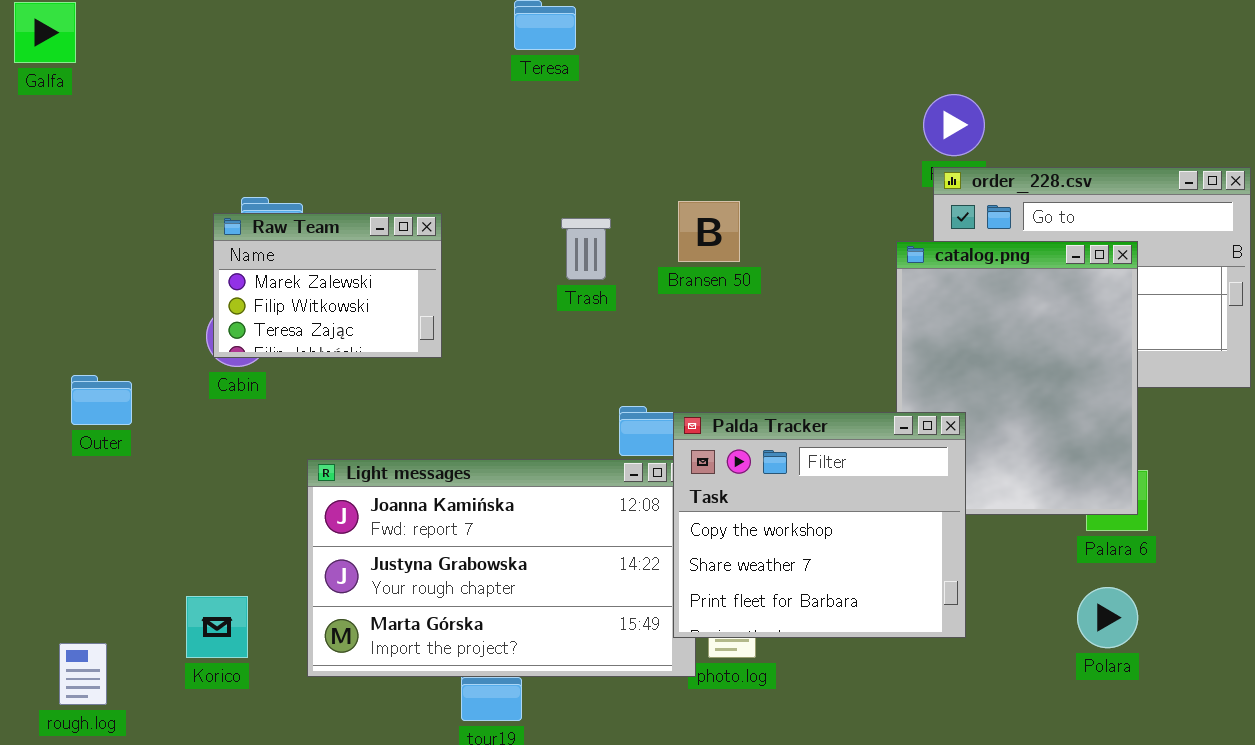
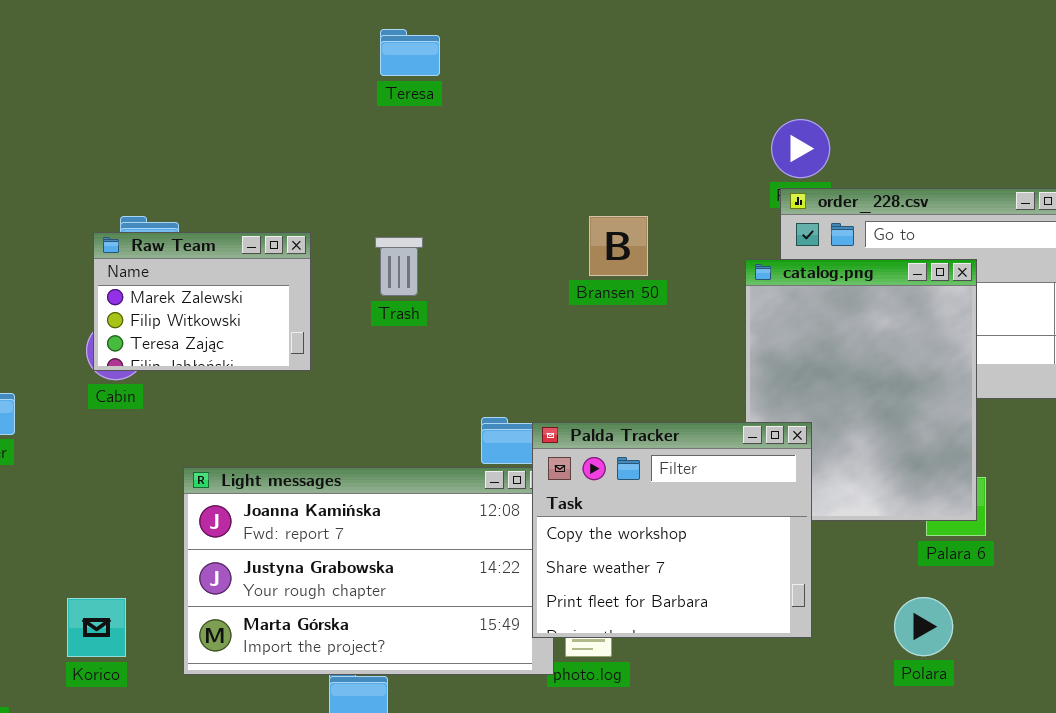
Bransen 50: [678,201,740,262] -> [589,216,648,276], moved
Trash: [561,218,611,280] -> [375,237,423,296], moved
Polara: [1077,587,1138,648] -> [894,597,953,656], moved

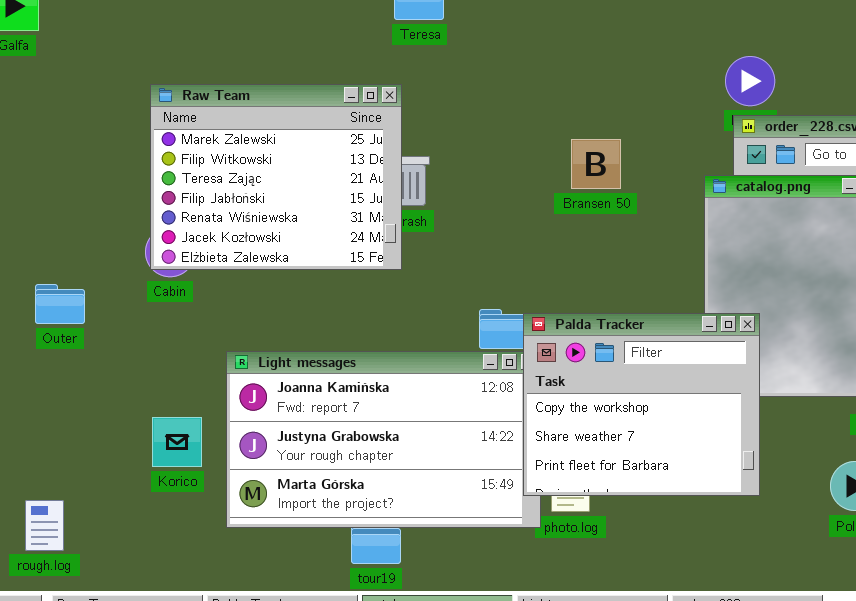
Raw Team: [93,232,311,371] -> [150,84,402,270], resized
Korico: [67,598,126,657] -> [152,417,202,467], moved

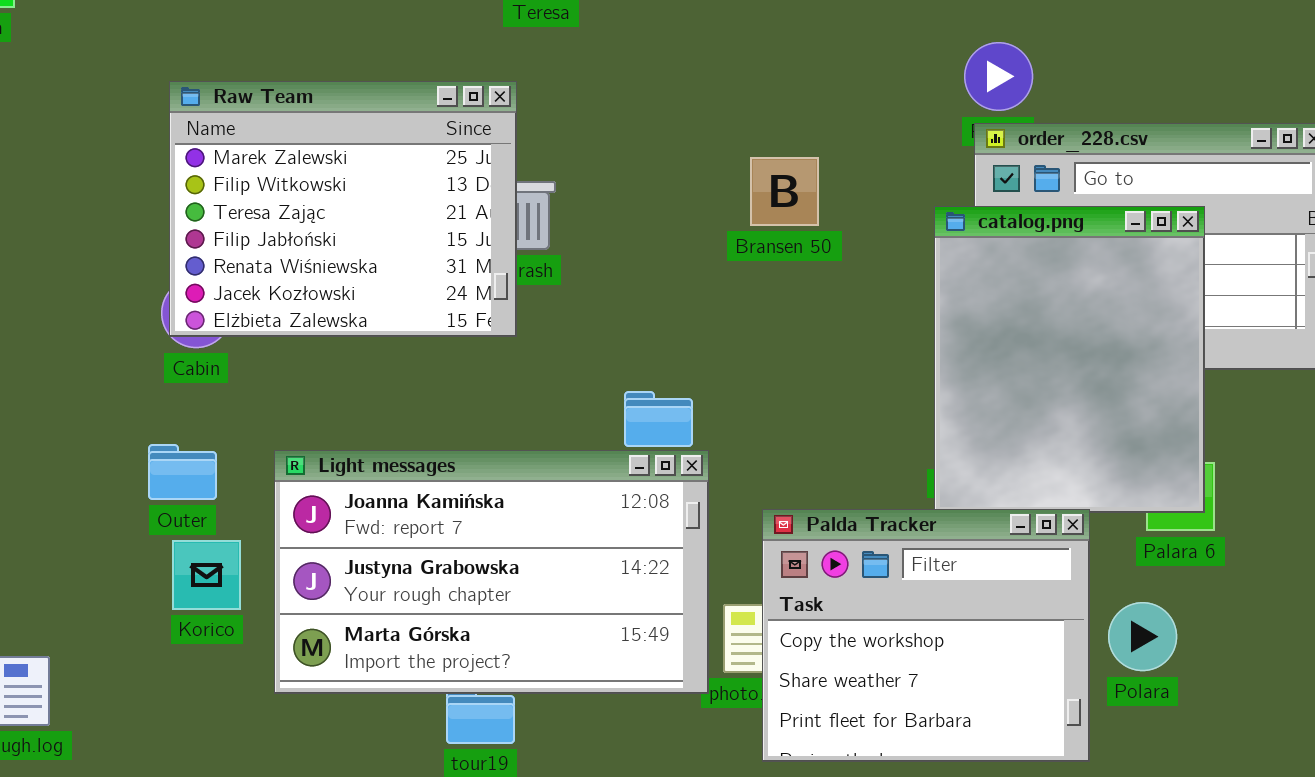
Outer: [35,284,85,324] -> [148,444,217,500], moved
Palda Tracker: [523,313,760,496] -> [762,509,1090,762], moved

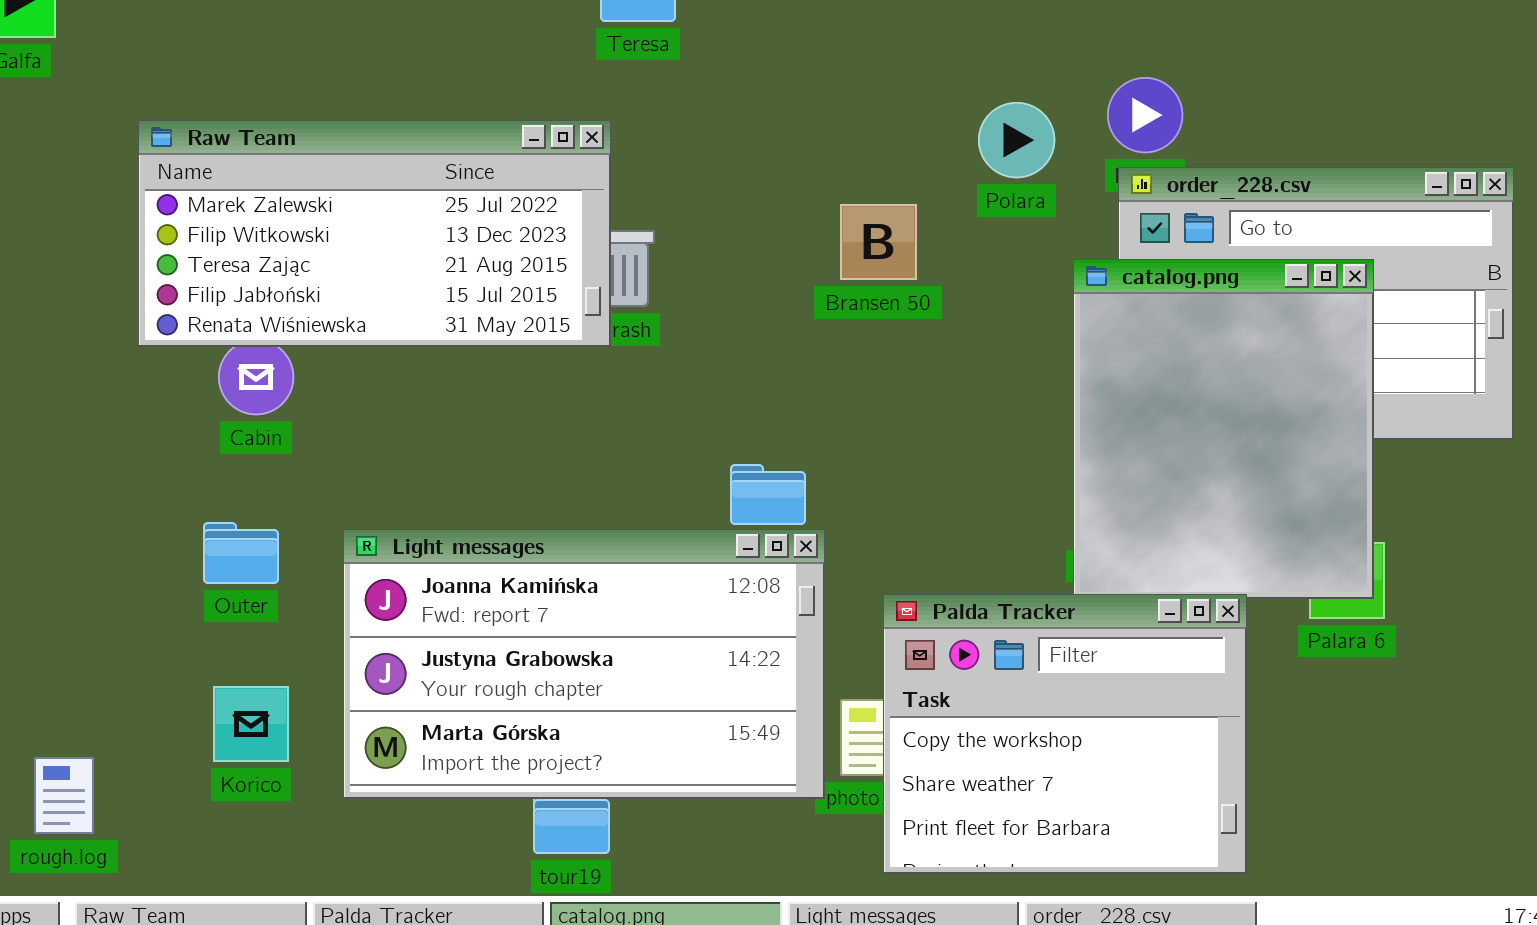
Raw Team: [169,81,517,337] -> [138,120,611,347], resized
Bransen 50: [750,157,819,226] -> [840,204,917,280], moved
Korico: [172,540,241,610] -> [213,686,289,762], moved
Polara: [1108,602,1177,671] -> [978,102,1055,178], moved

